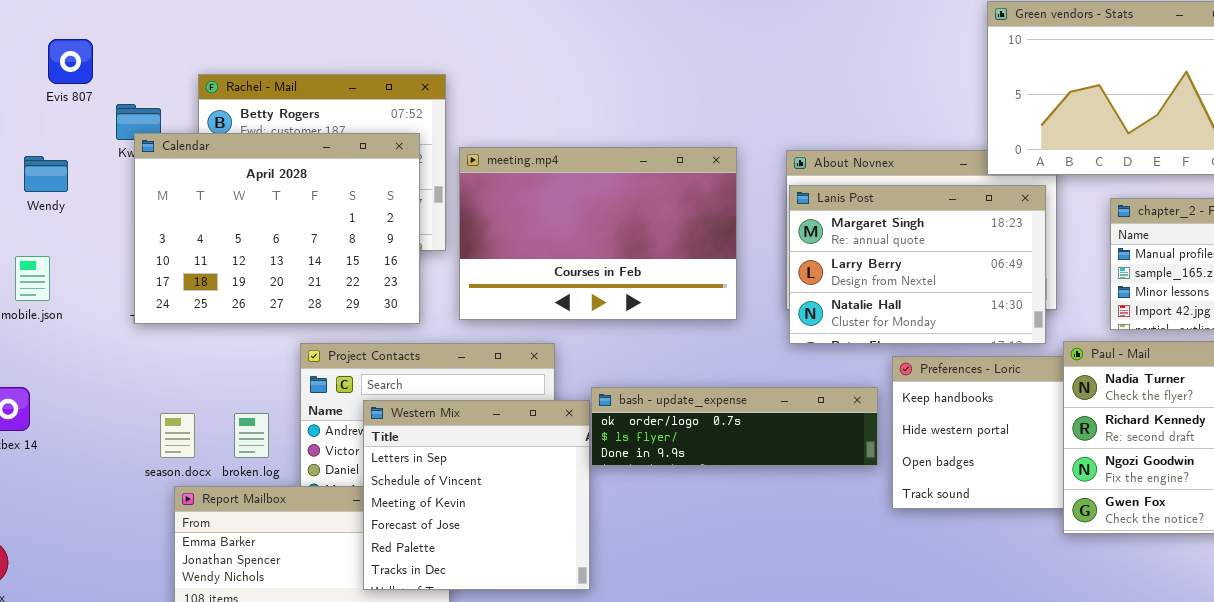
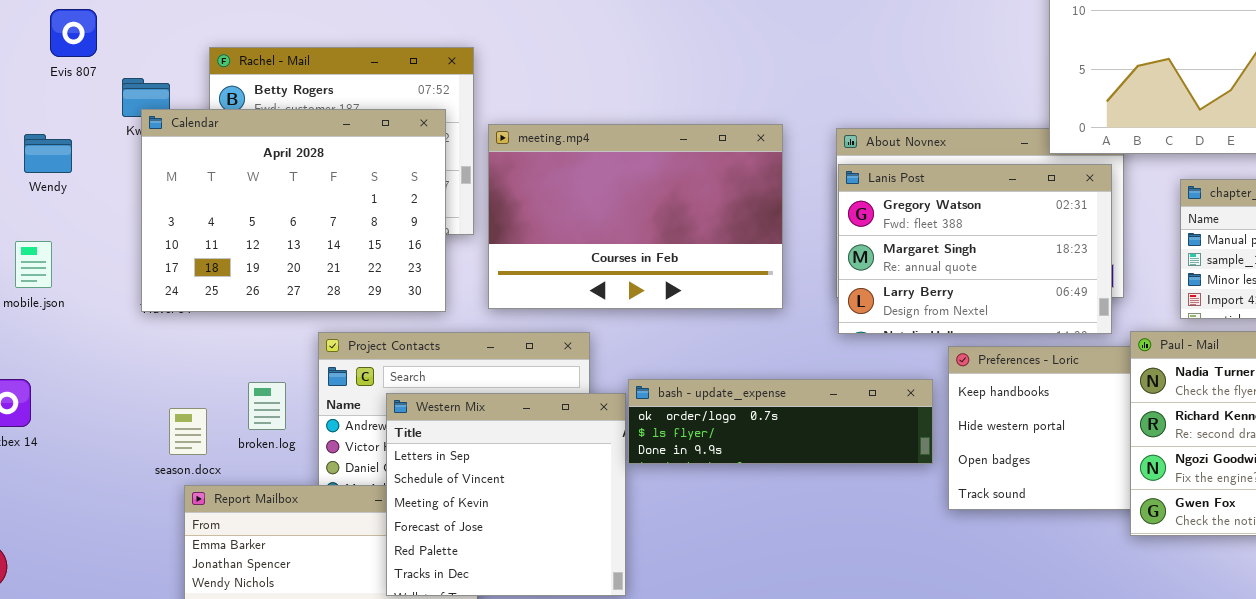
Lanis Post: [789,185,1046,344] -> [838,164,1112,334], scrolled up 1 row
broken.log: [234,413,269,458] -> [248,382,286,430], moved

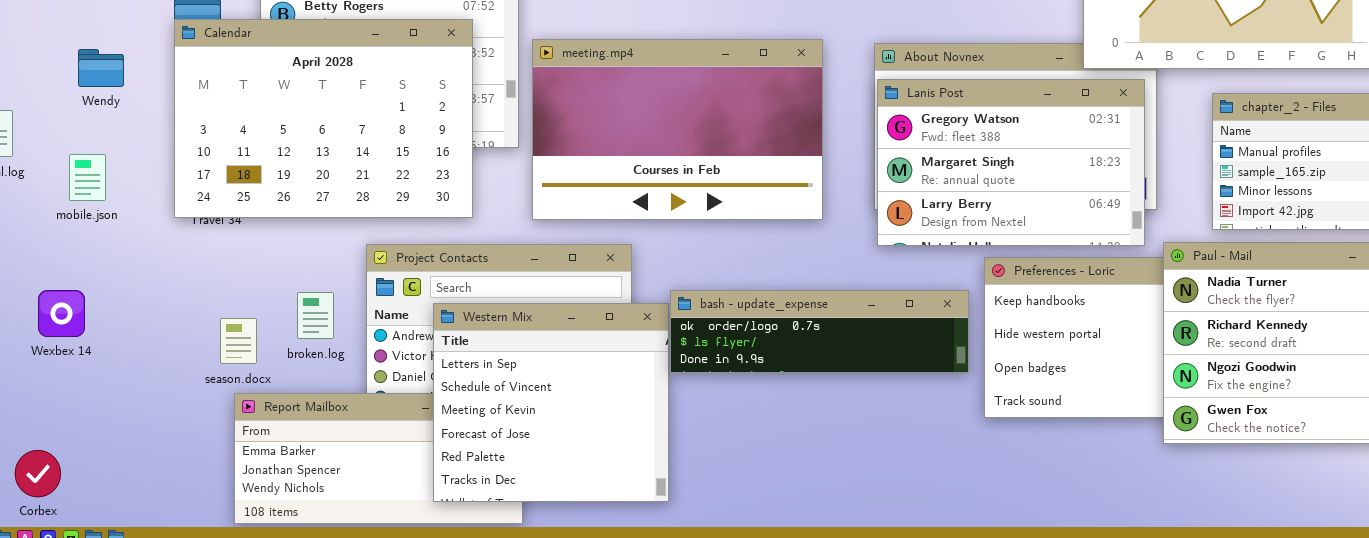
Calendar: [141,109,446,312] -> [174,19,473,218], moved

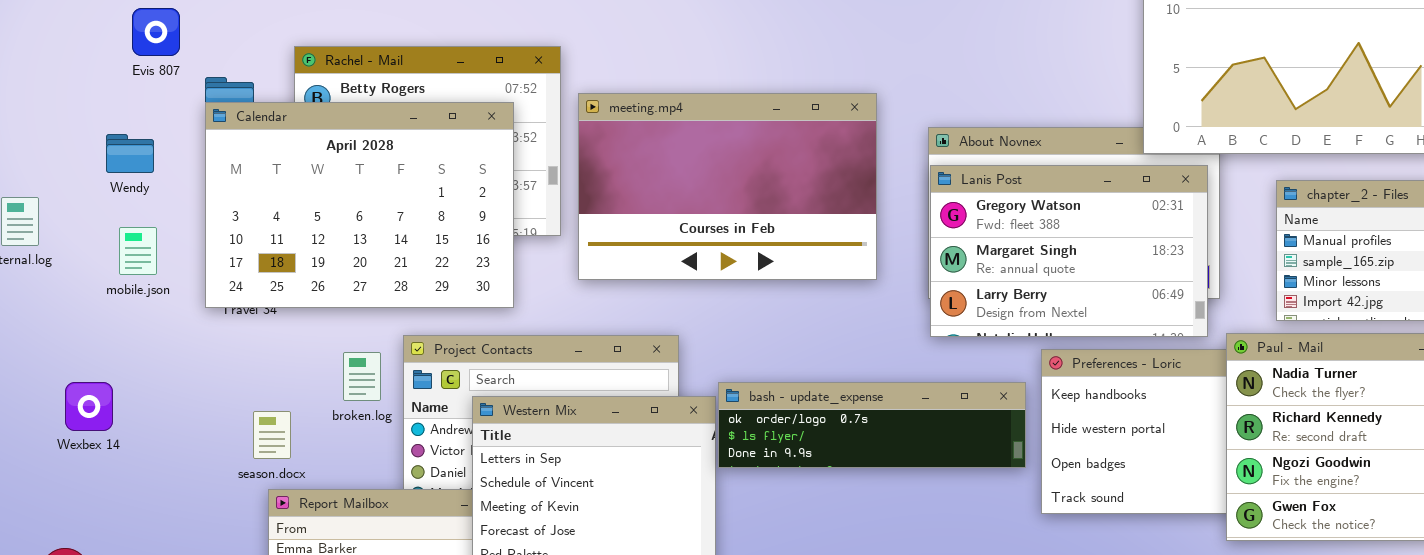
meeting.mp4: [532,39,823,220] -> [578,93,877,280], moved
mobile.json: [69,154,106,201] -> [119,227,157,275], moved
broken.log: [297,292,334,339] -> [343,352,381,401], moved

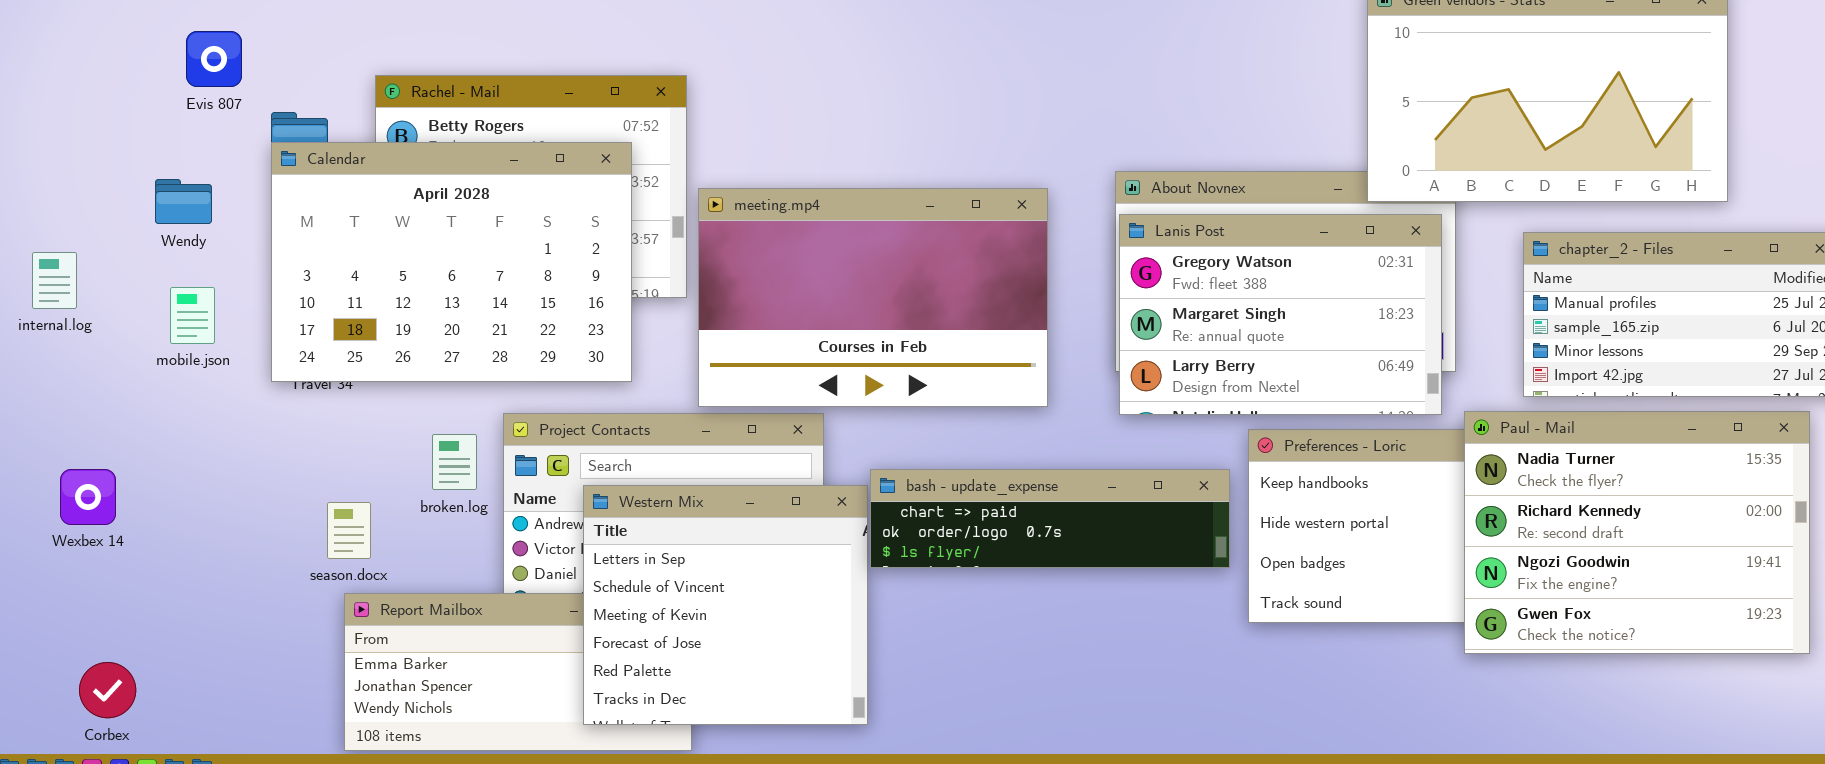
meeting.mp4: [578,93,877,280] -> [698,188,1048,407], moved
Wexbex 14: [65,382,113,431] -> [60,469,116,525], moved
bash - update_expense: [718,382,1026,468] -> [870,469,1230,568], scrolled up 1 row

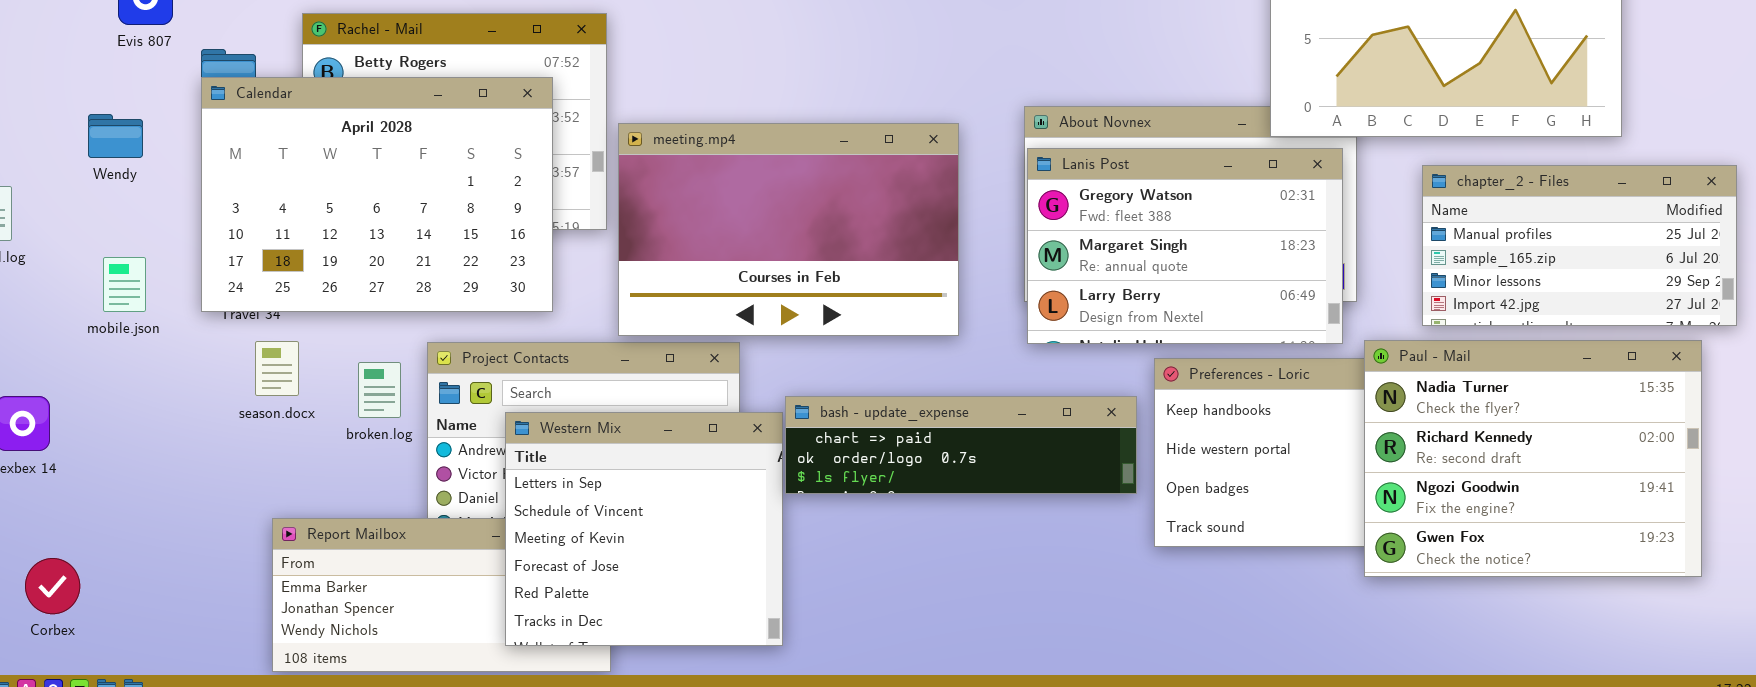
mobile.json: [170,287,215,344] -> [103,257,146,312], moved
season.docx: [327,502,371,559] -> [255,341,299,396], moved
Corbex: [79,662,136,718] -> [25,558,80,614], moved

